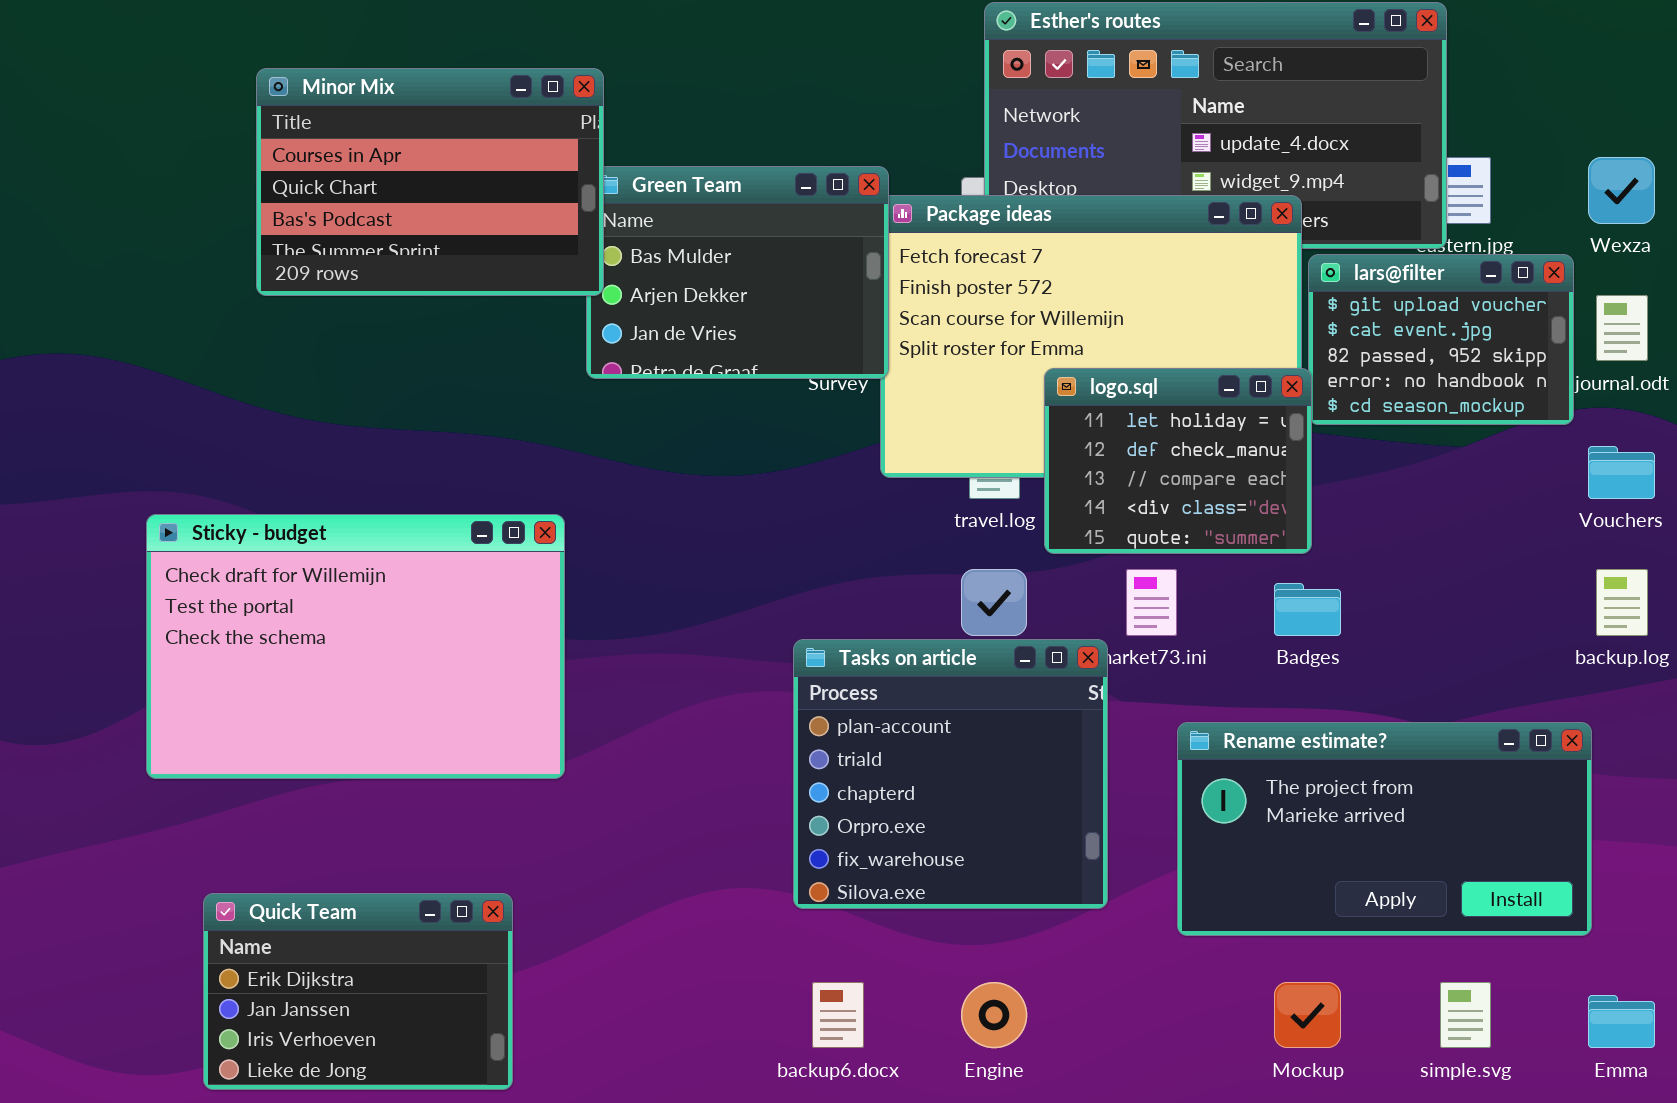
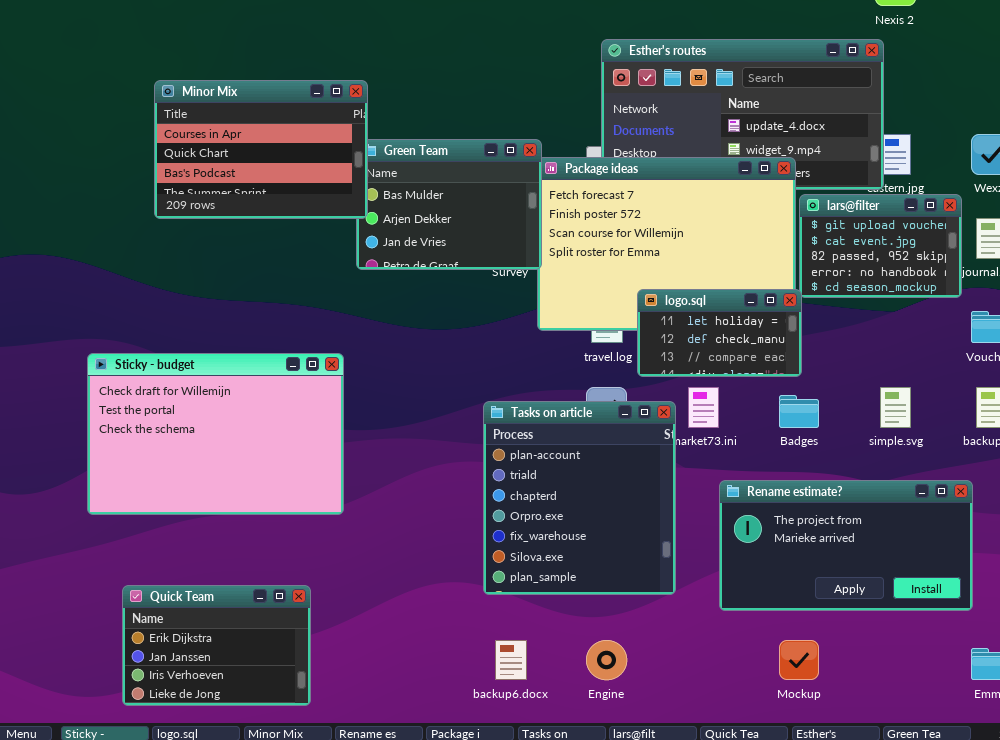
logo.sql: [1044,368,1312,554] -> [637,289,802,377], resized
Tasks on article: [793,639,1108,909] -> [483,401,676,595], resized
simple.svg: [1440,982,1491,1048] -> [880,387,911,428], moved

